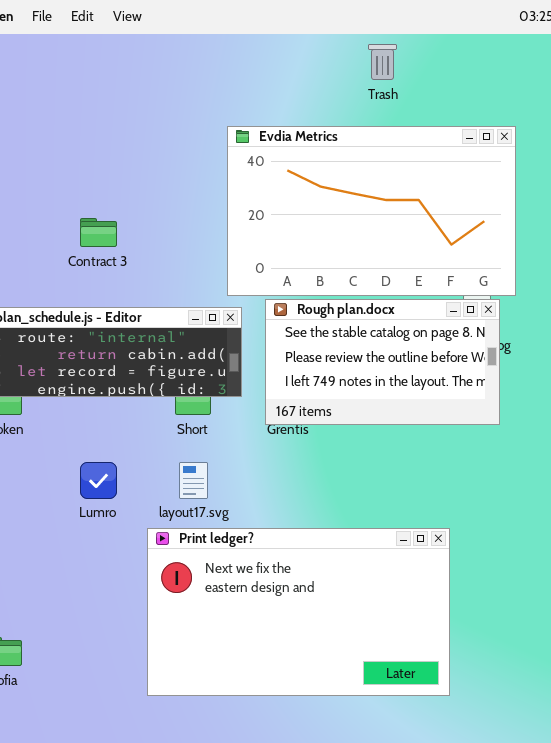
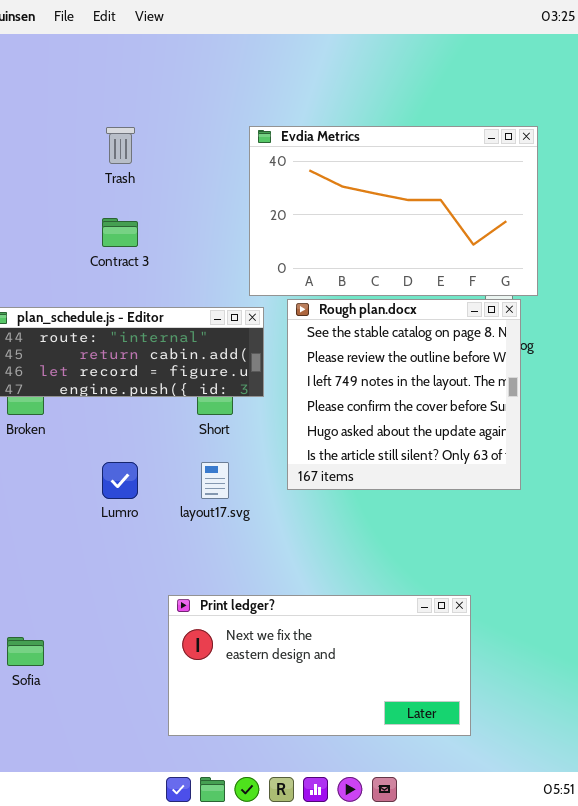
Trash: [368,44,397,80] -> [106,127,135,164], moved
Rough plan.docx: [265,299,500,425] -> [287,299,521,490], resized
Print ledger?: [147,528,450,696] -> [168,595,471,736], moved, resized

